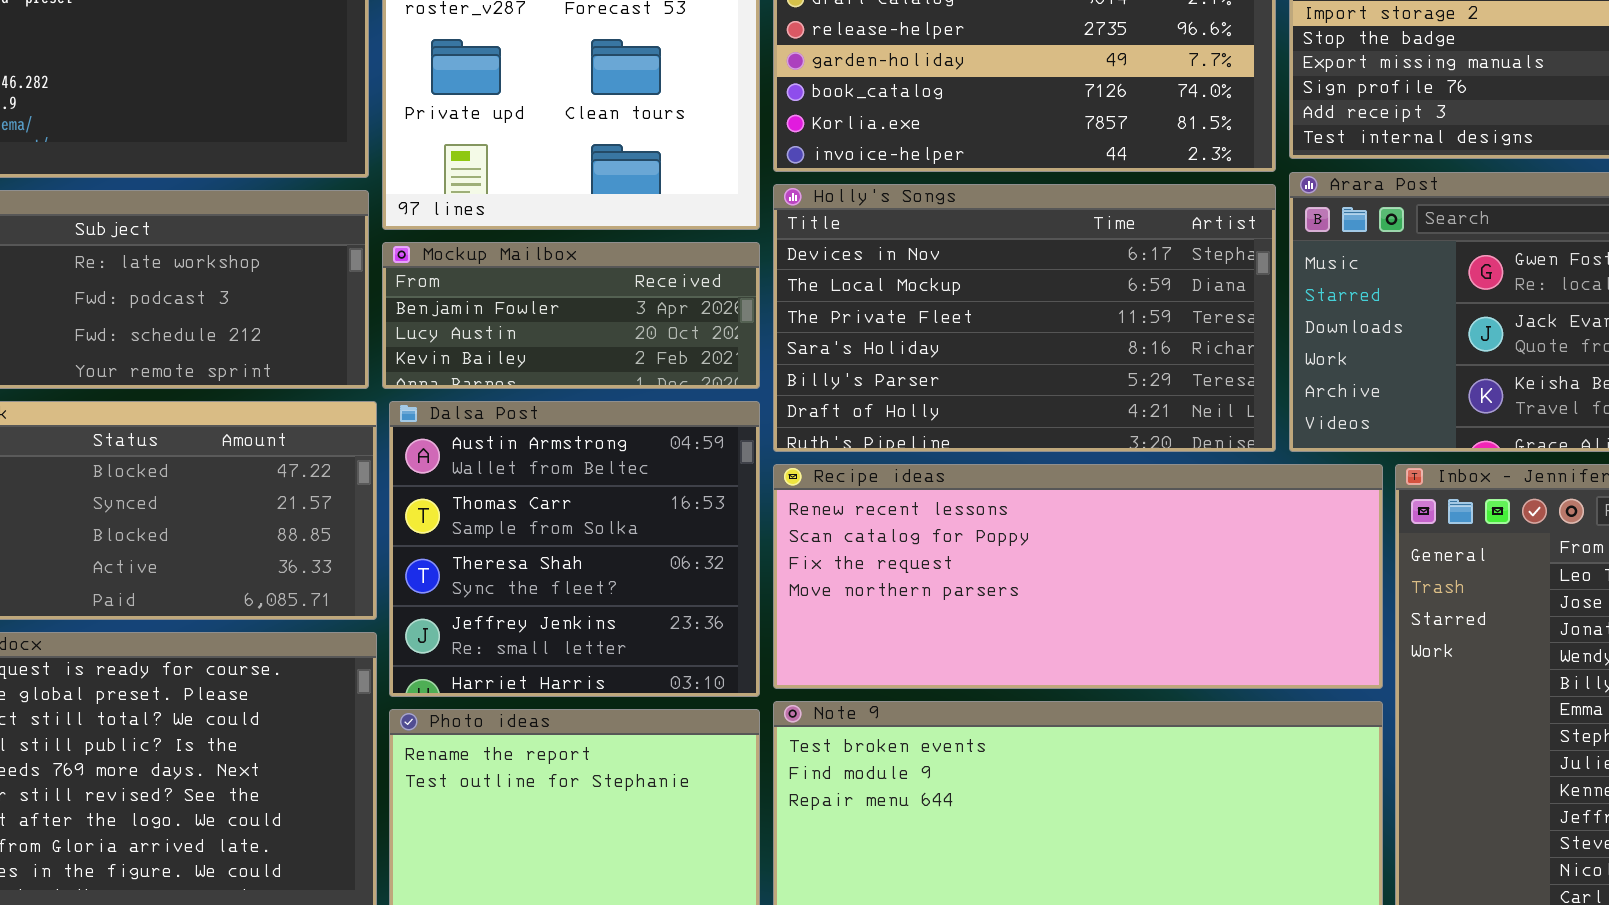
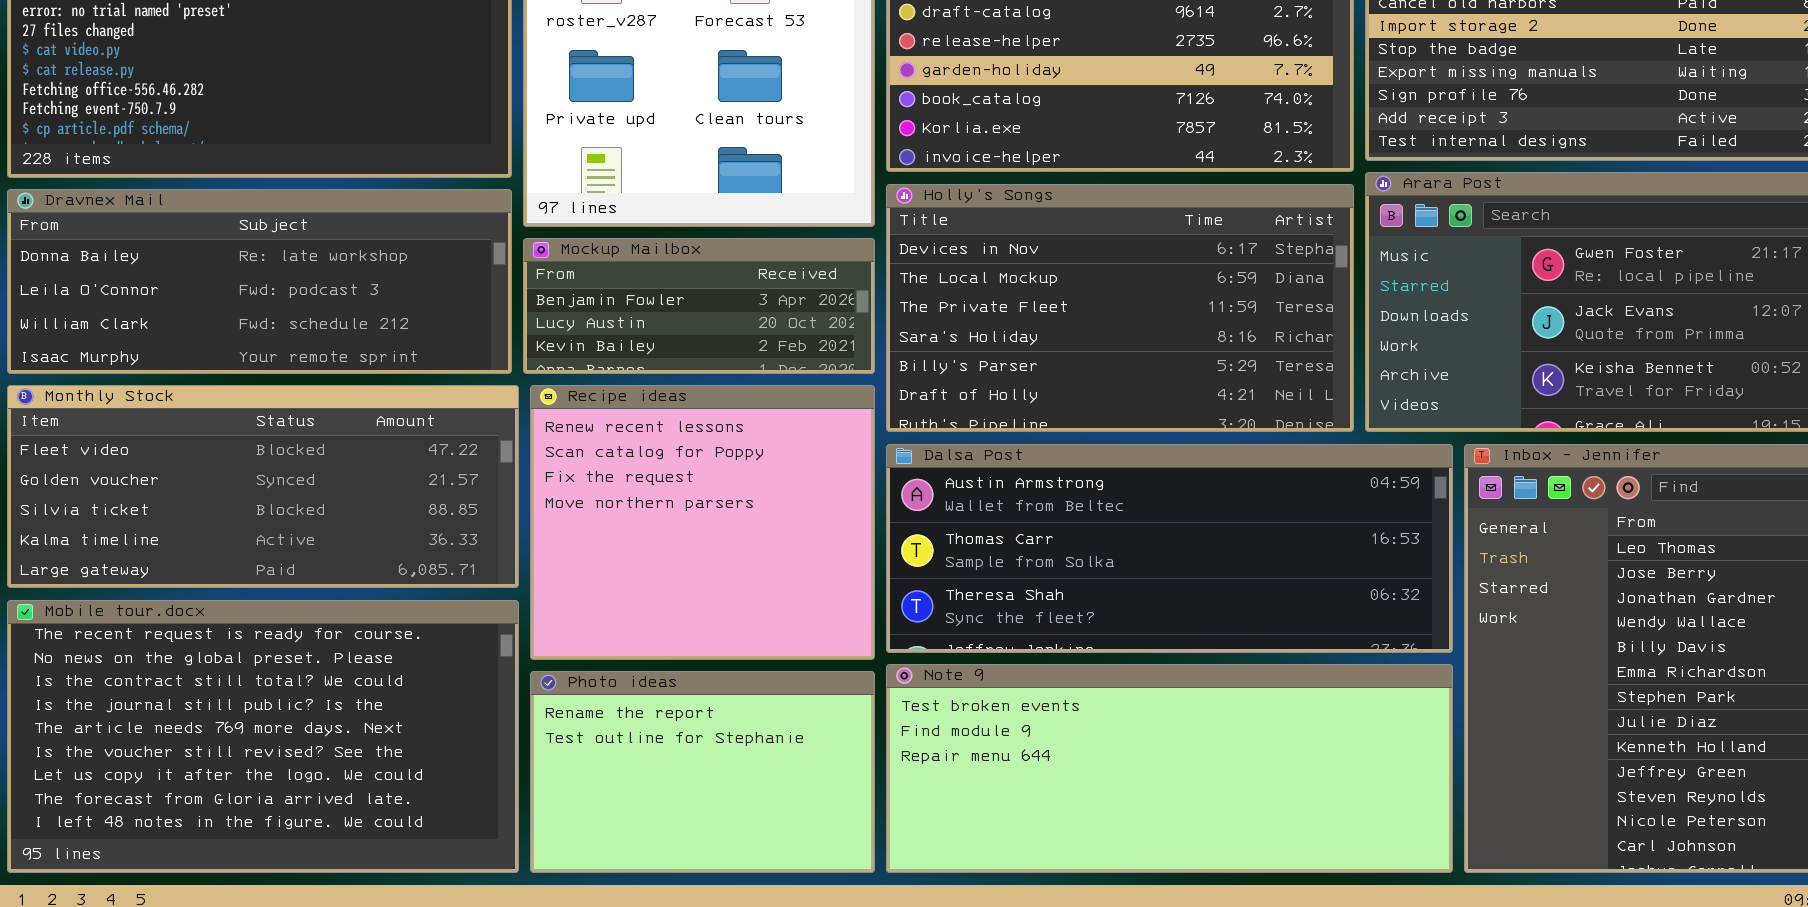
Dalsa Post: [389,401,760,697] -> [886,444,1453,653], moved, resized
Recipe ideas: [773,464,1383,689] -> [530,385,875,660], moved, resized

